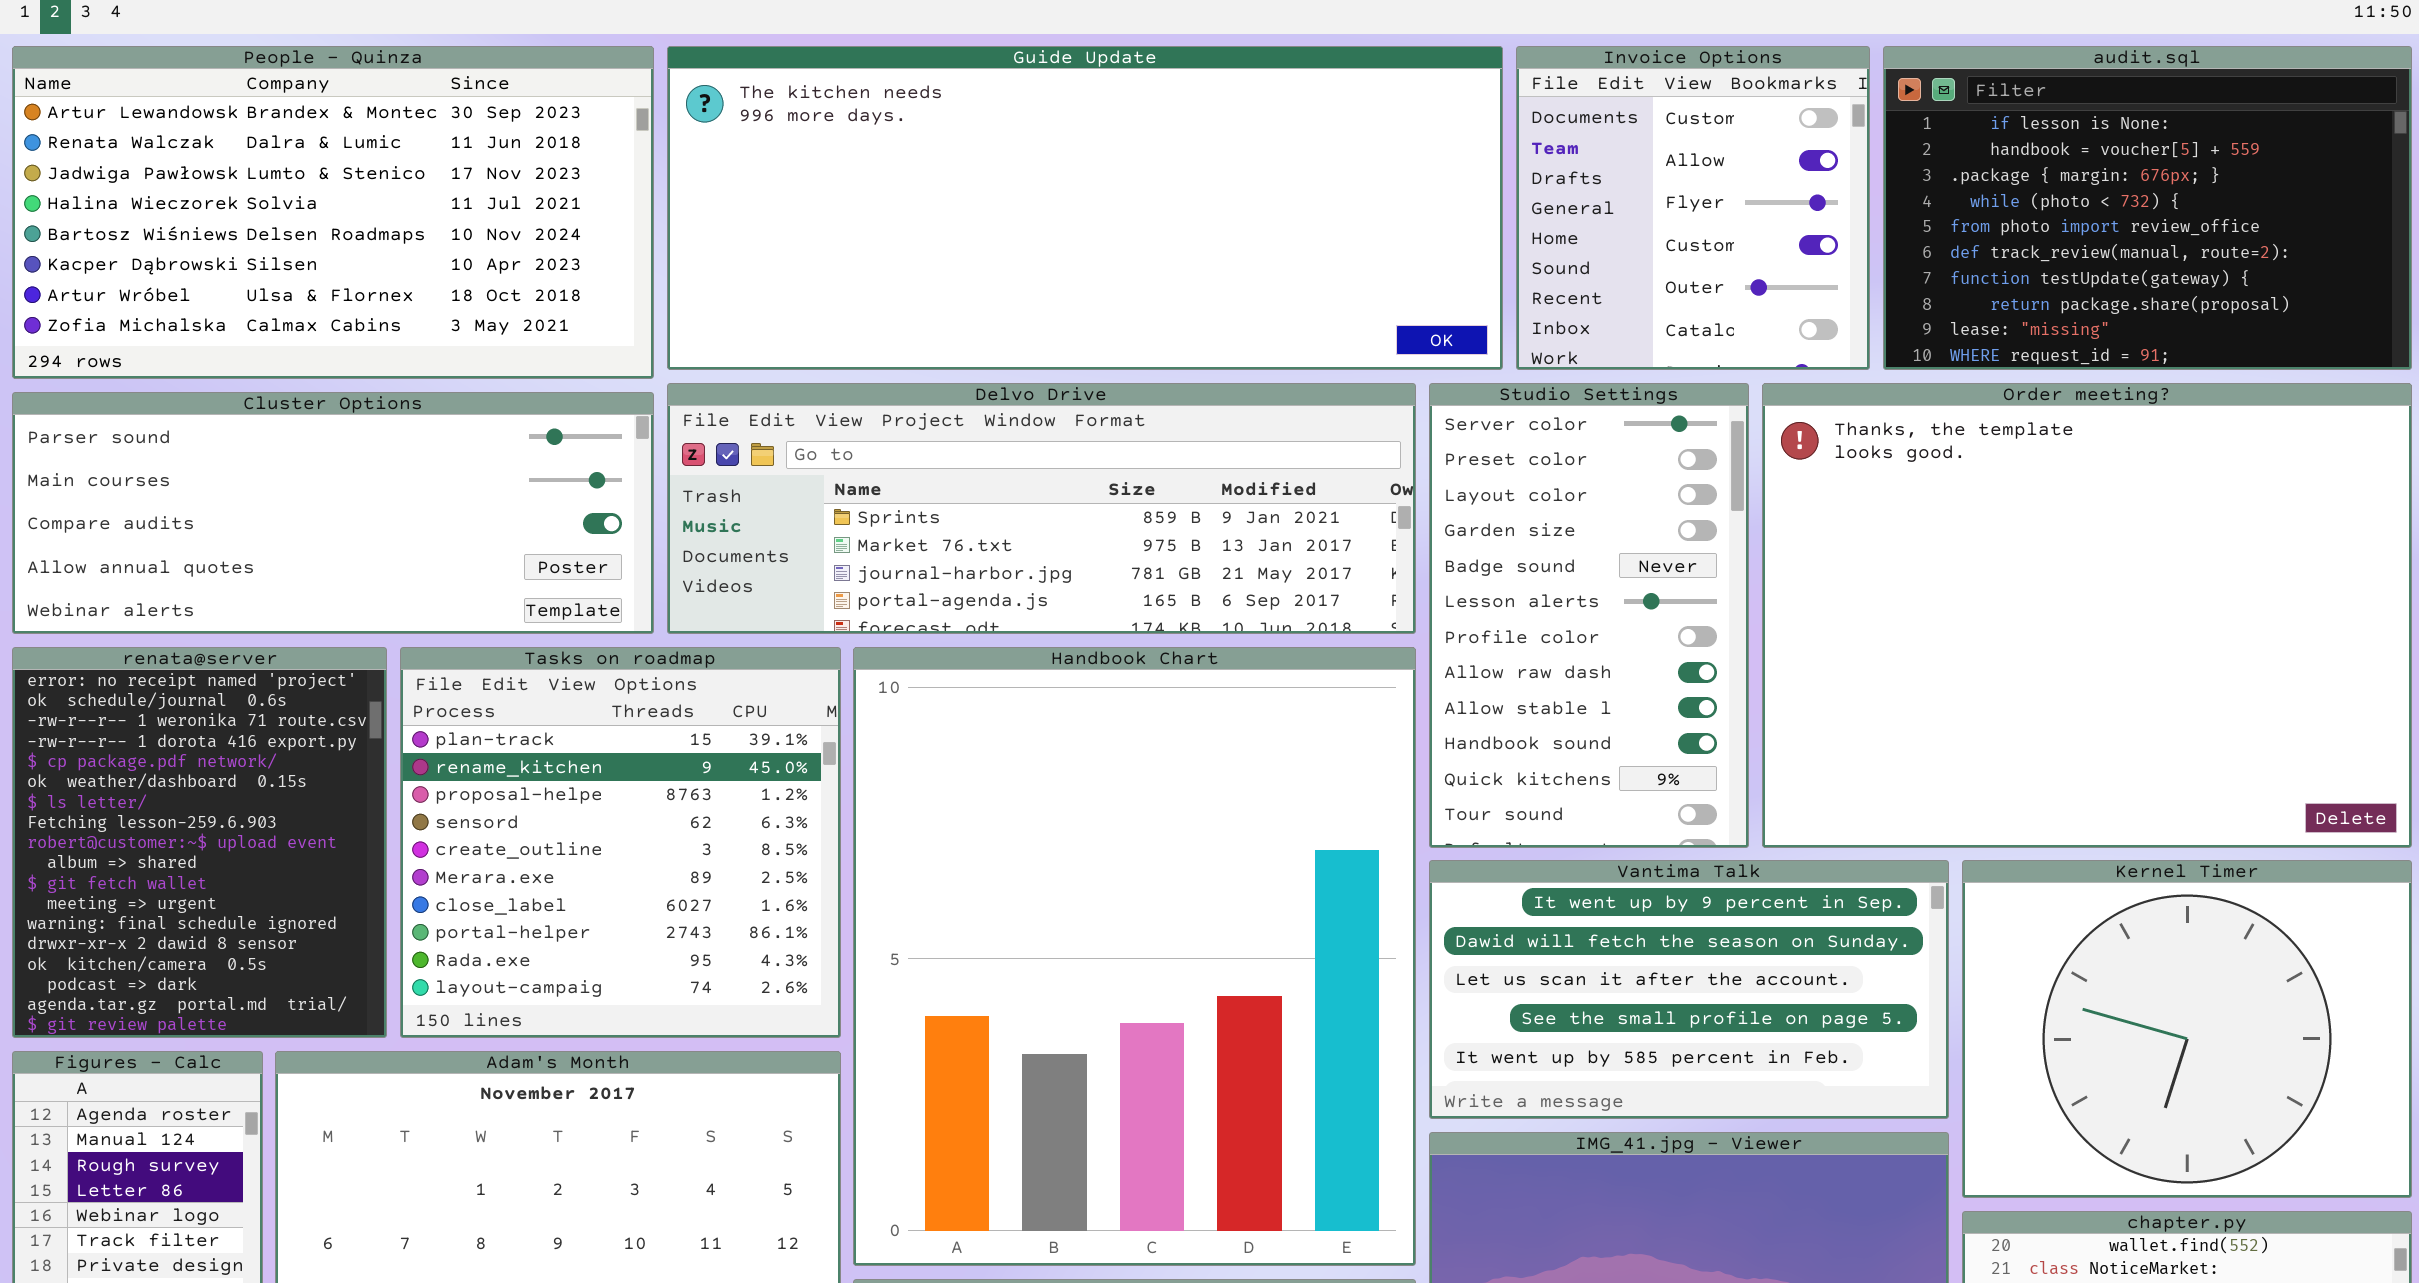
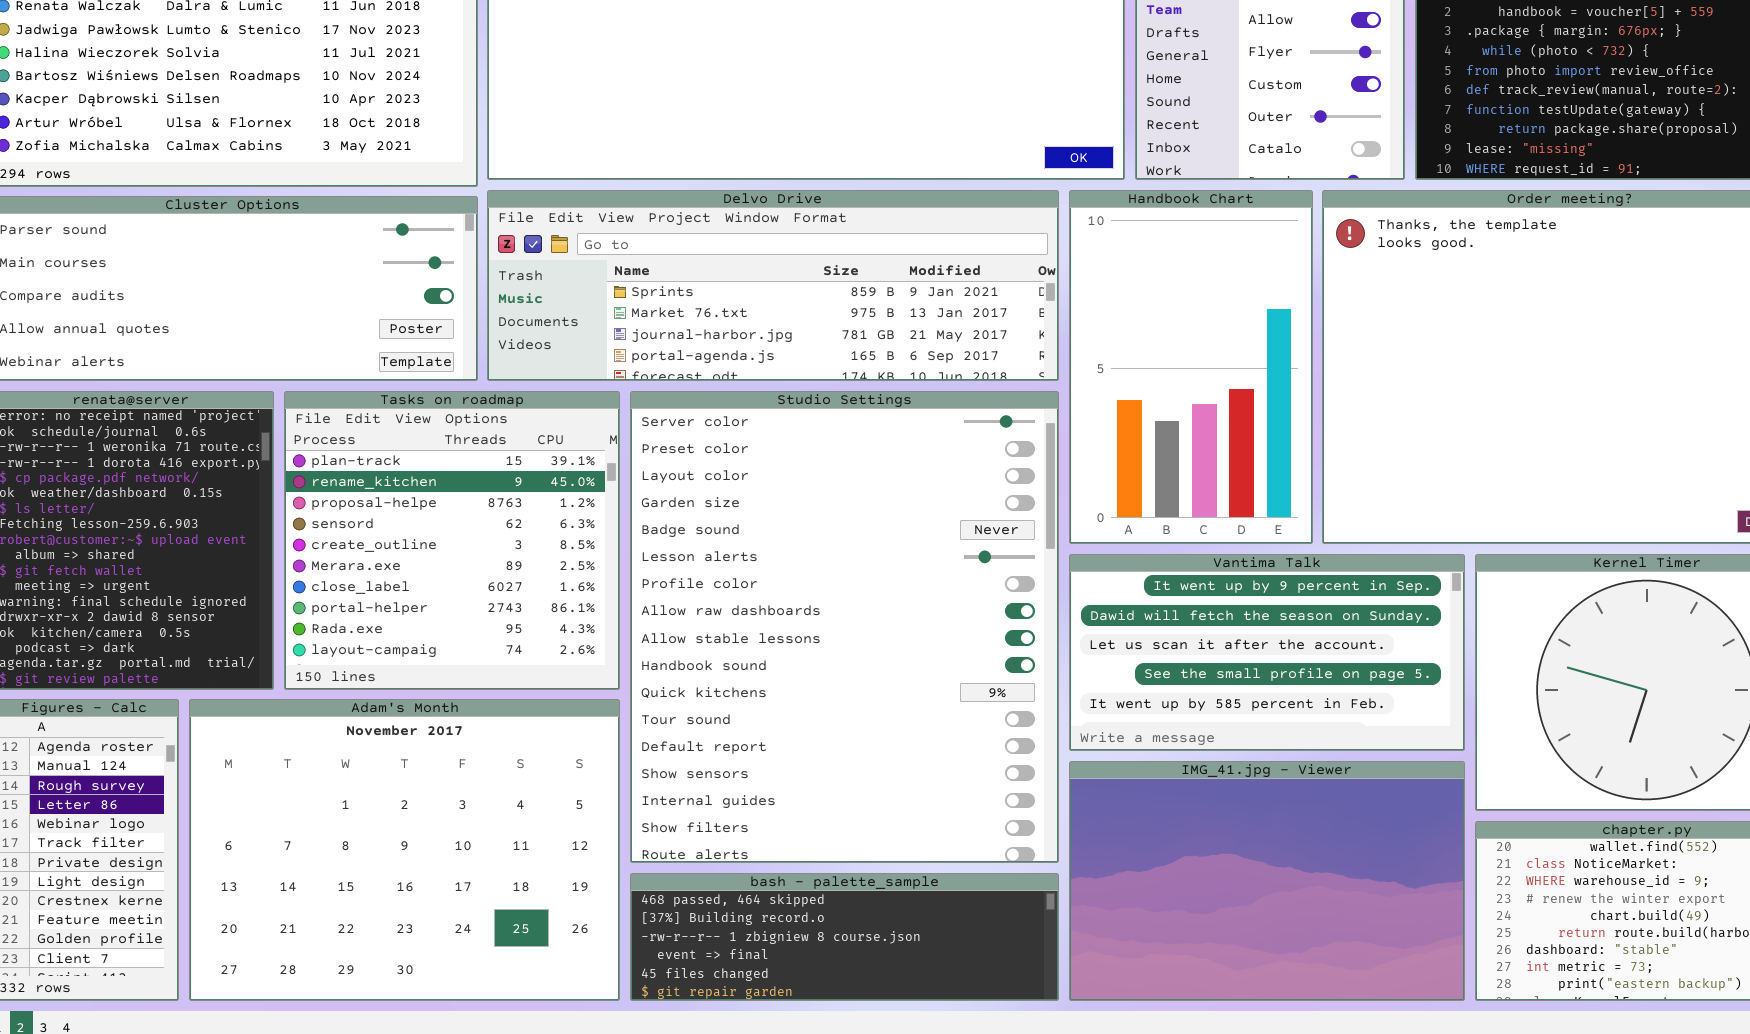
Studio Settings: [1429,383,1749,848] -> [630,391,1059,863], moved, resized
Handbook Chart: [853,647,1416,1266] -> [1069,190,1313,544], moved, resized

